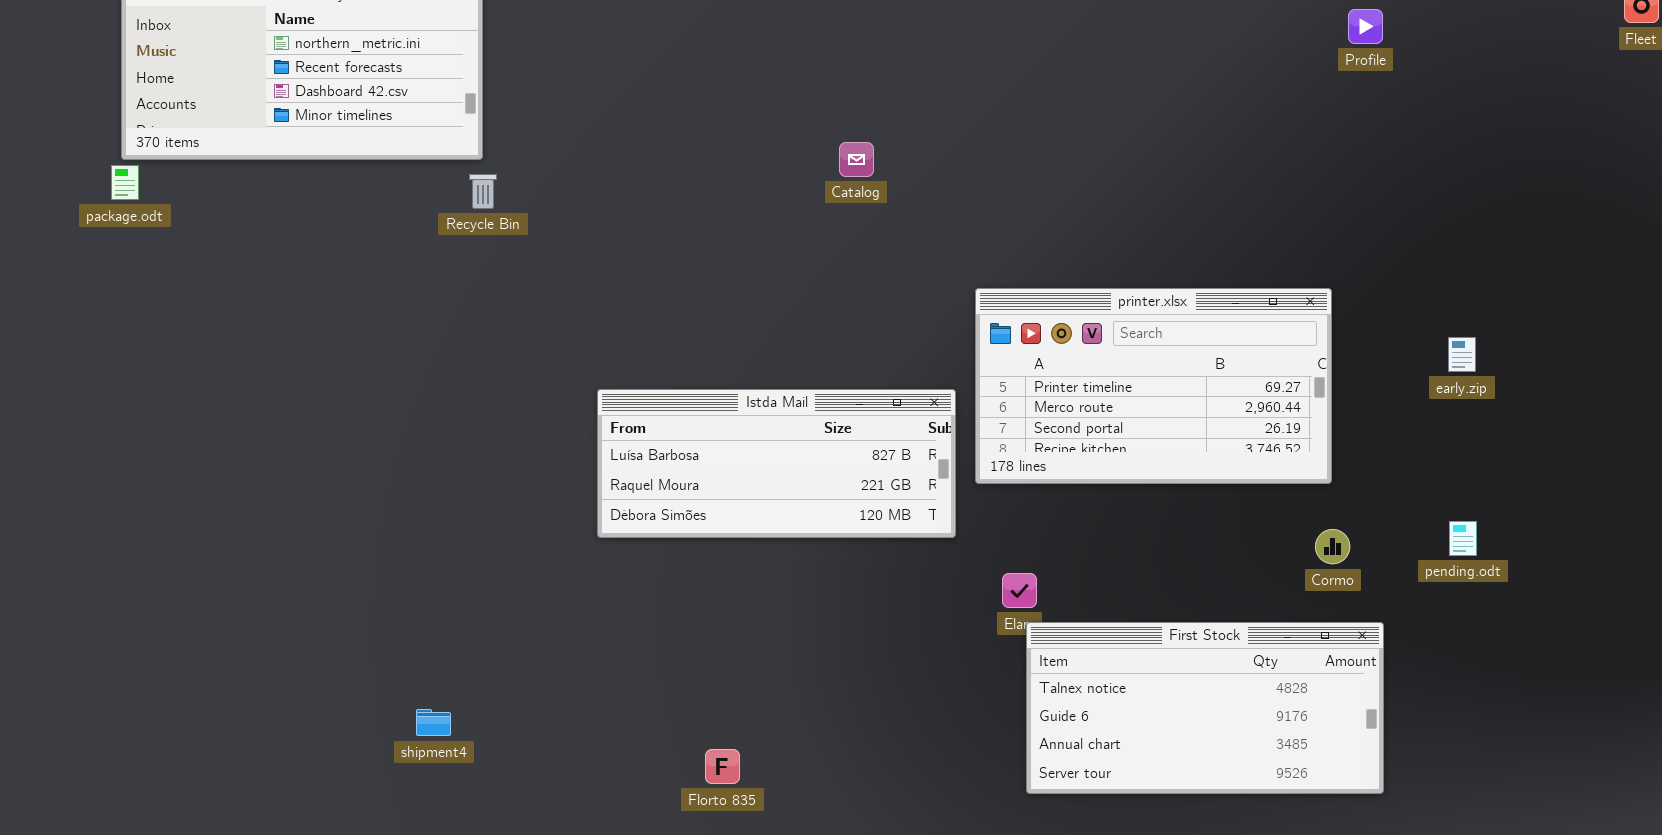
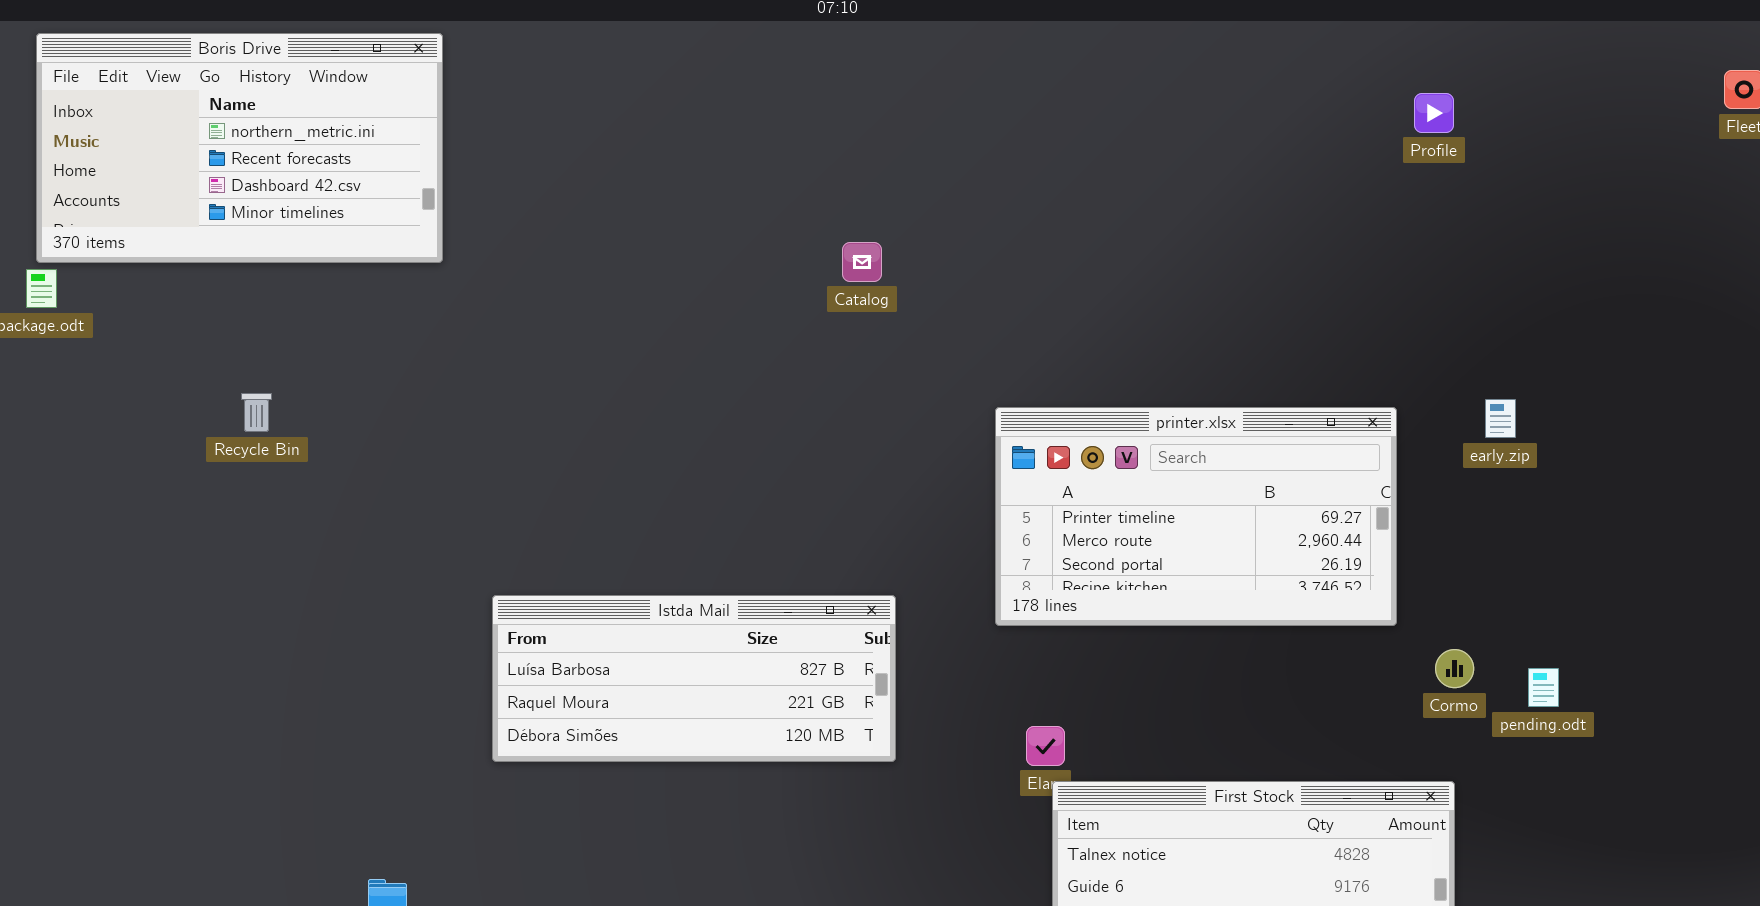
Recycle Bin: [469,174,497,209] -> [241,393,272,432], moved
early.zip: [1448,337,1476,372] -> [1485,399,1516,438], moved
Istda Mail: [597,389,956,538] -> [492,595,896,762], moved
Cormo: [1315,529,1350,564] -> [1435,649,1474,688], moved

